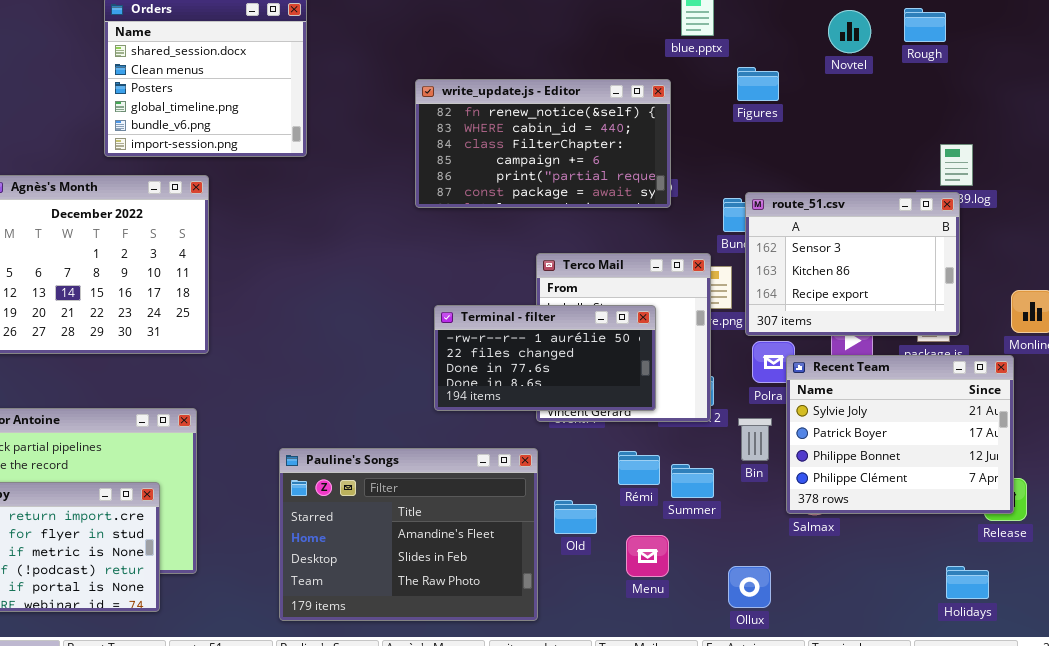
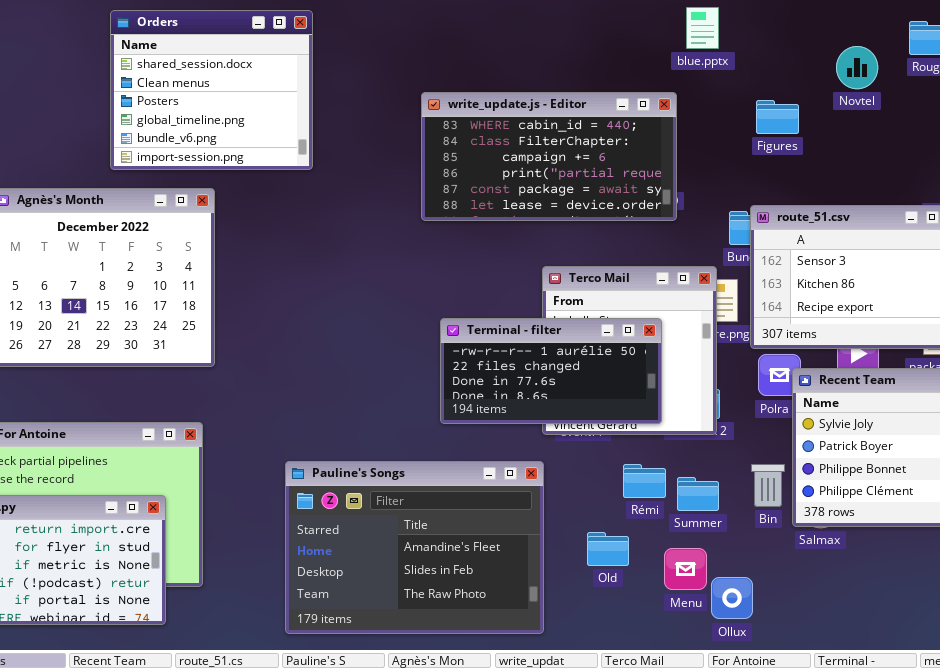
Novtel: [828,10,871,53] -> [836,46,878,89], moved
Figures: [737,67,779,101] -> [756,100,799,134], moved
write_update.js - Editor: [415,79,671,208] -> [421,92,677,221], scrolled down 1 row
Bin: [738,418,772,461] -> [751,464,785,507], moved
Old: [554,500,597,534] -> [587,532,629,566], moved
Menu: [626,535,669,577] -> [664,548,707,590], moved
Ollux: [728,566,771,608] -> [711,577,753,619], moved

